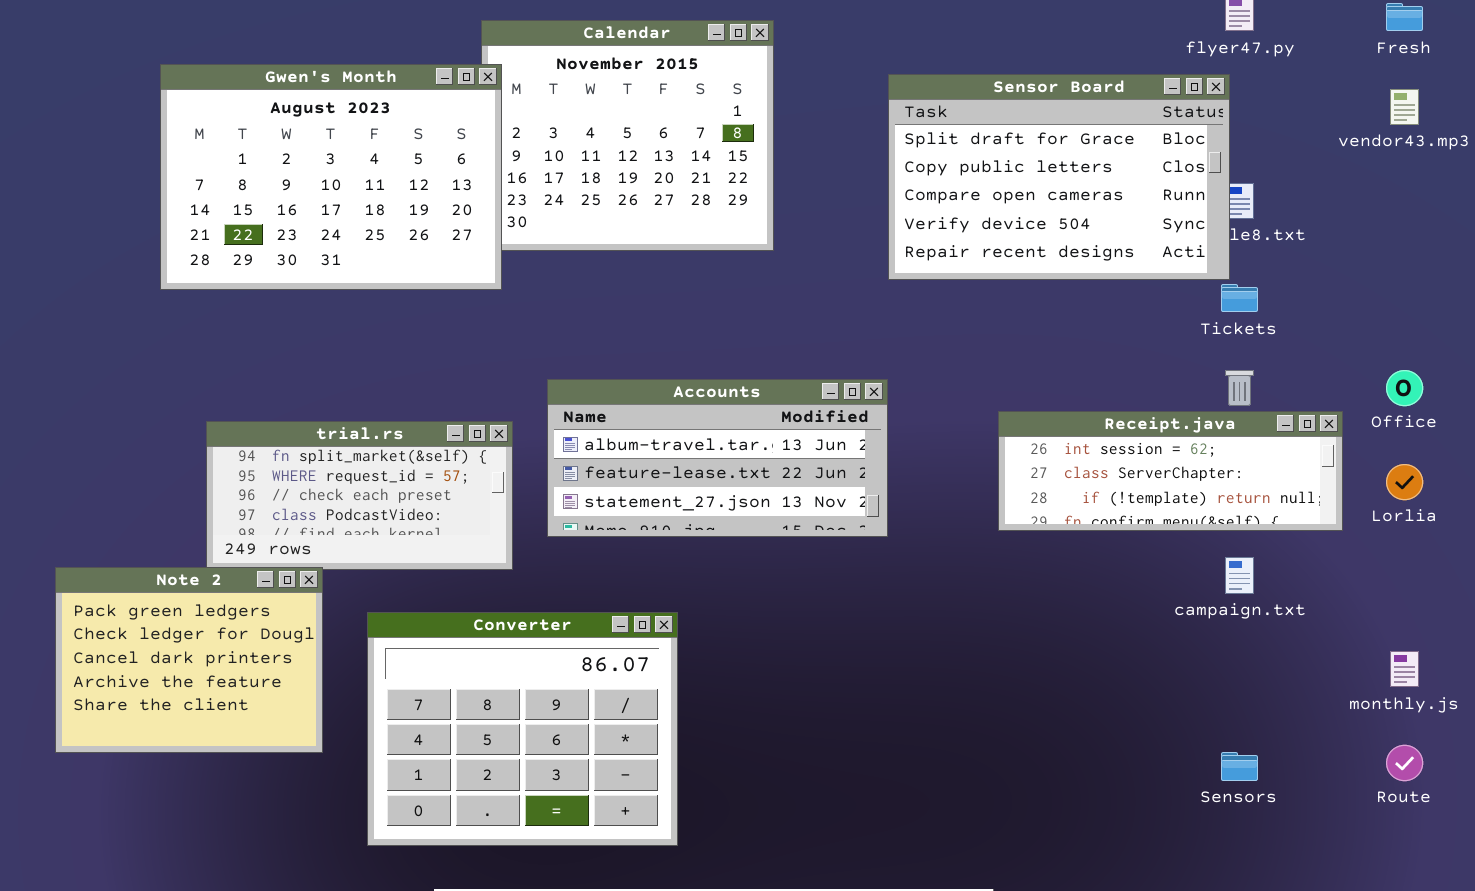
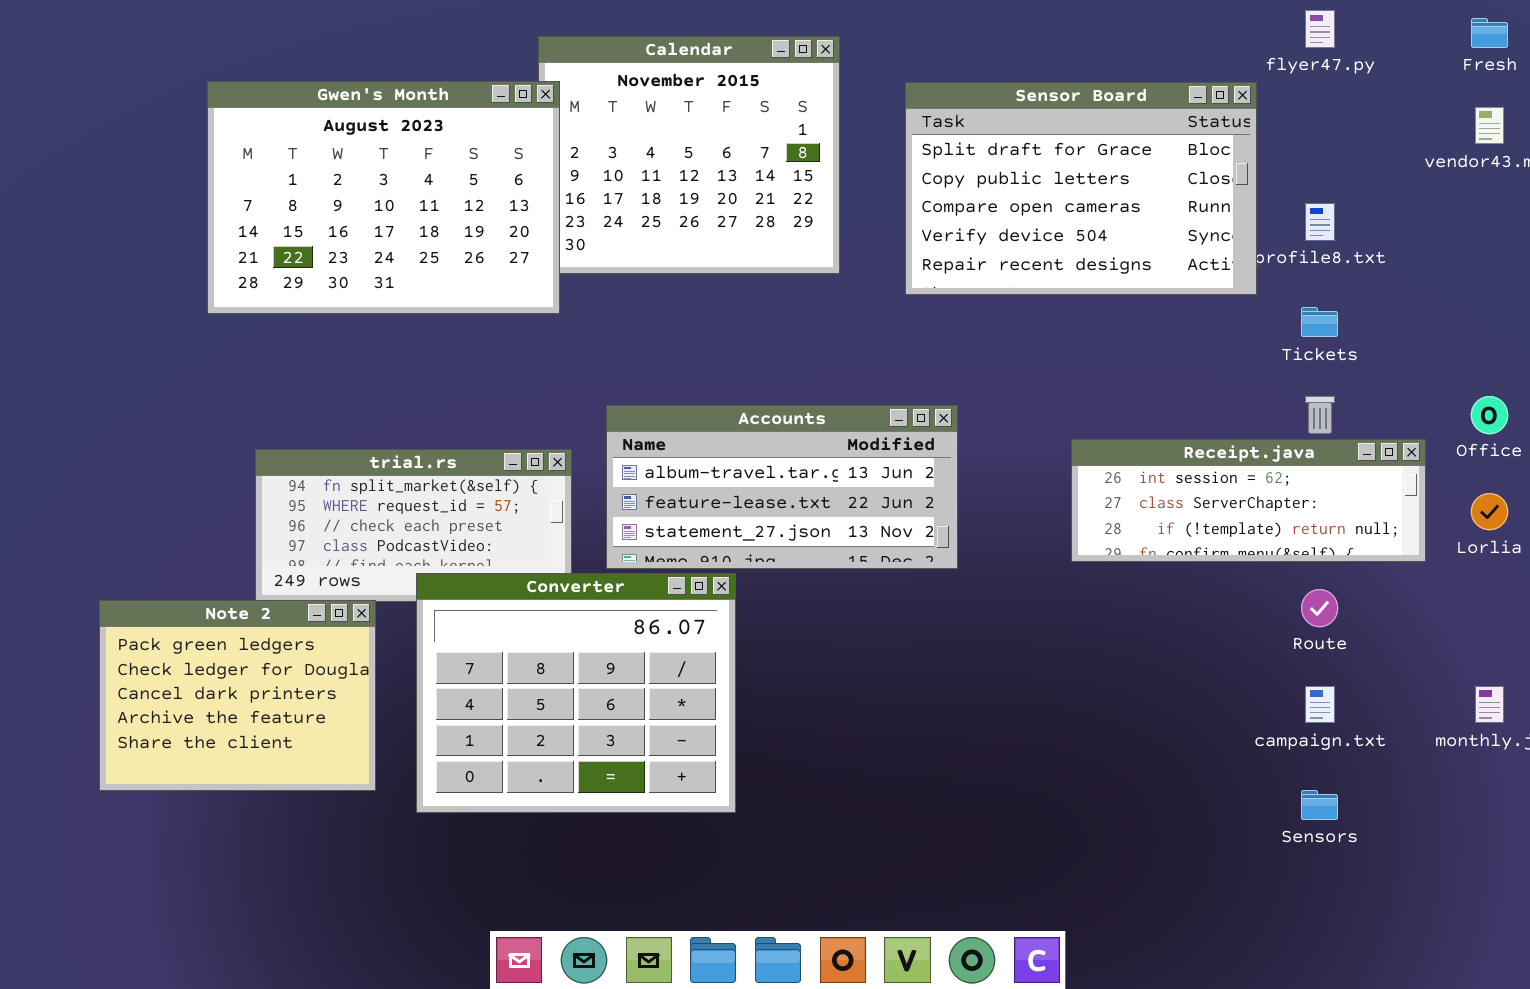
Sensor Board: [888,74,1230,280] -> [905,82,1257,295], moved
campaign.txt: [1225,557,1254,594] -> [1305,686,1335,723], moved
Converter: [367,612,678,846] -> [416,573,736,813], moved
Route: [1386,745,1423,781] -> [1301,589,1338,627], moved

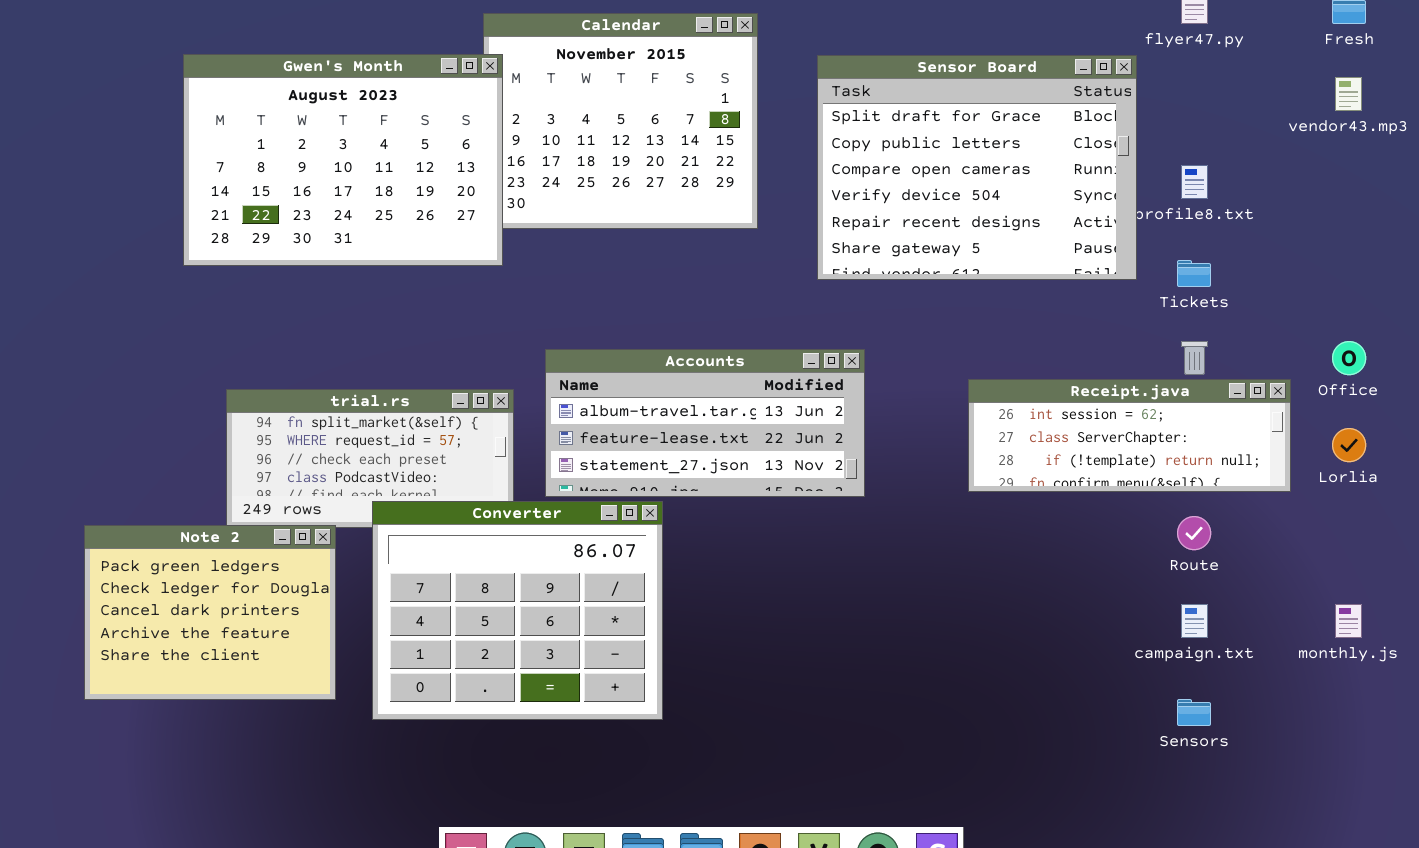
Sensor Board: [905,82,1257,295] -> [817,55,1137,280], resized

